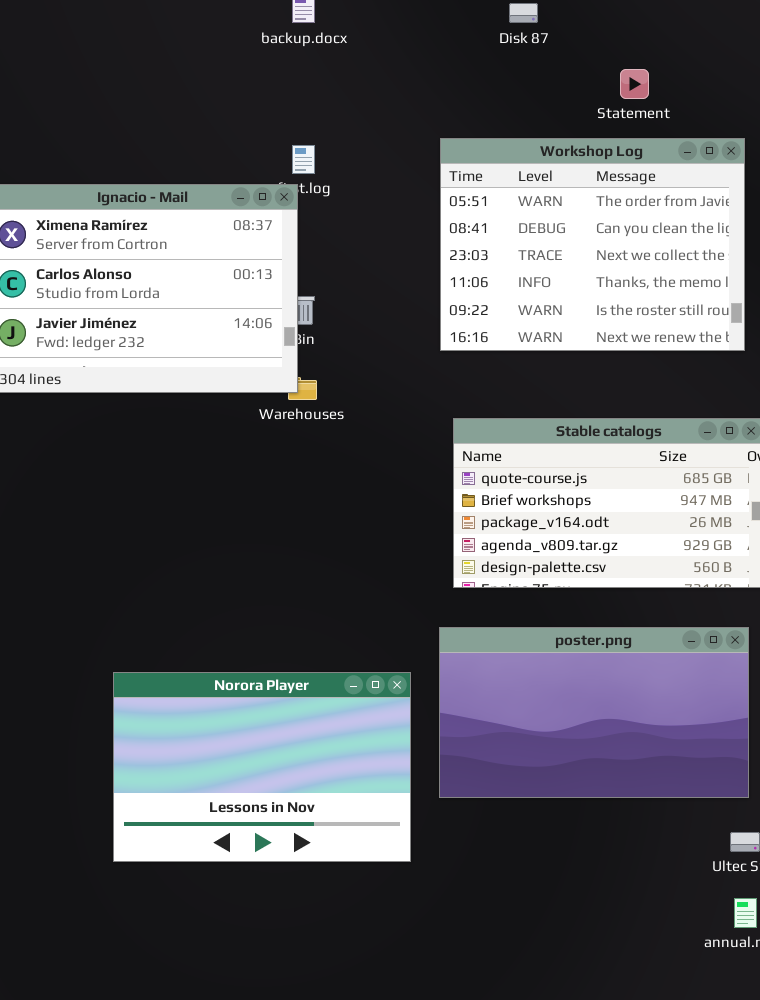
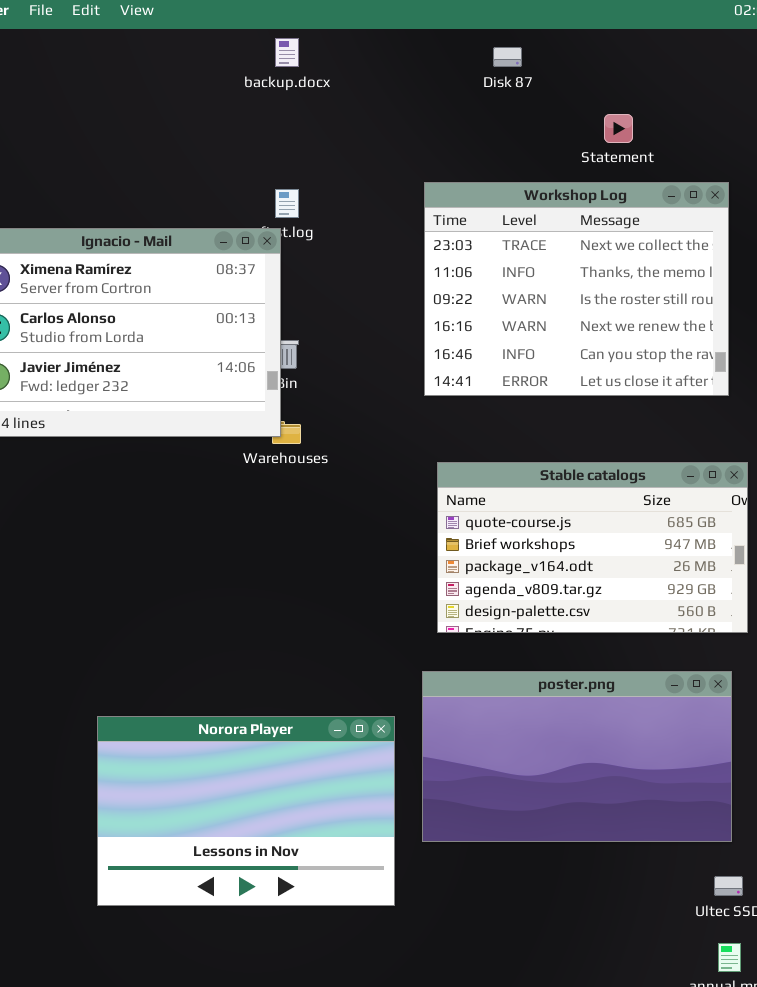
Workshop Log: [440,138,745,351] -> [424,182,729,396], scrolled down 2 rows

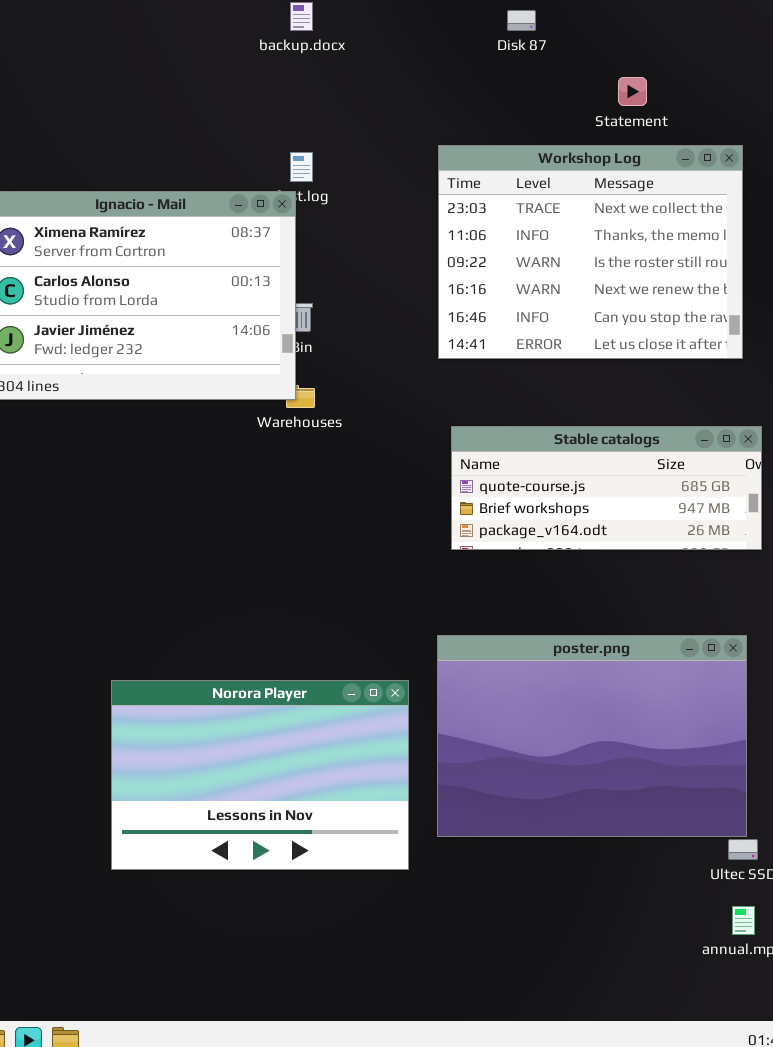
Stable catalogs: [437,462,748,633] -> [451,426,762,550], resized
poster.png: [422,671,732,842] -> [437,635,747,837], resized

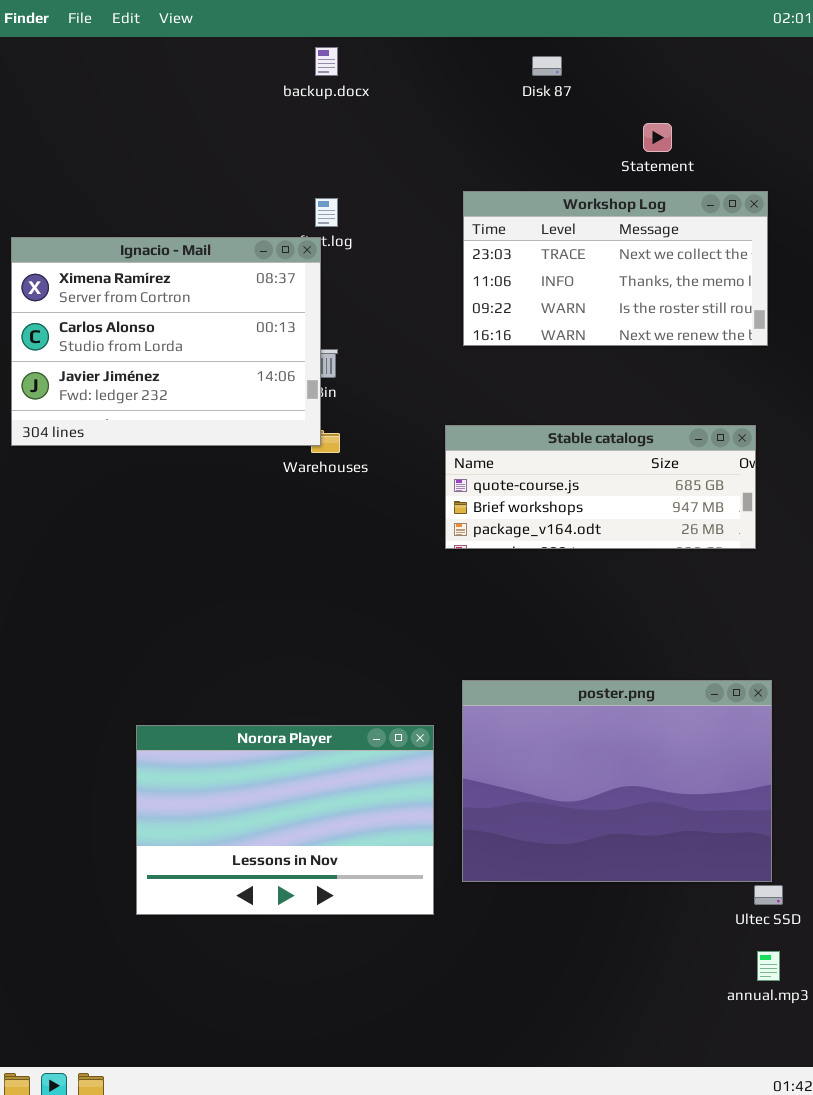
Workshop Log: [438,145,743,359] -> [463,191,768,346], resized
Stable catalogs: [451,426,762,550] -> [445,425,756,549], moved

